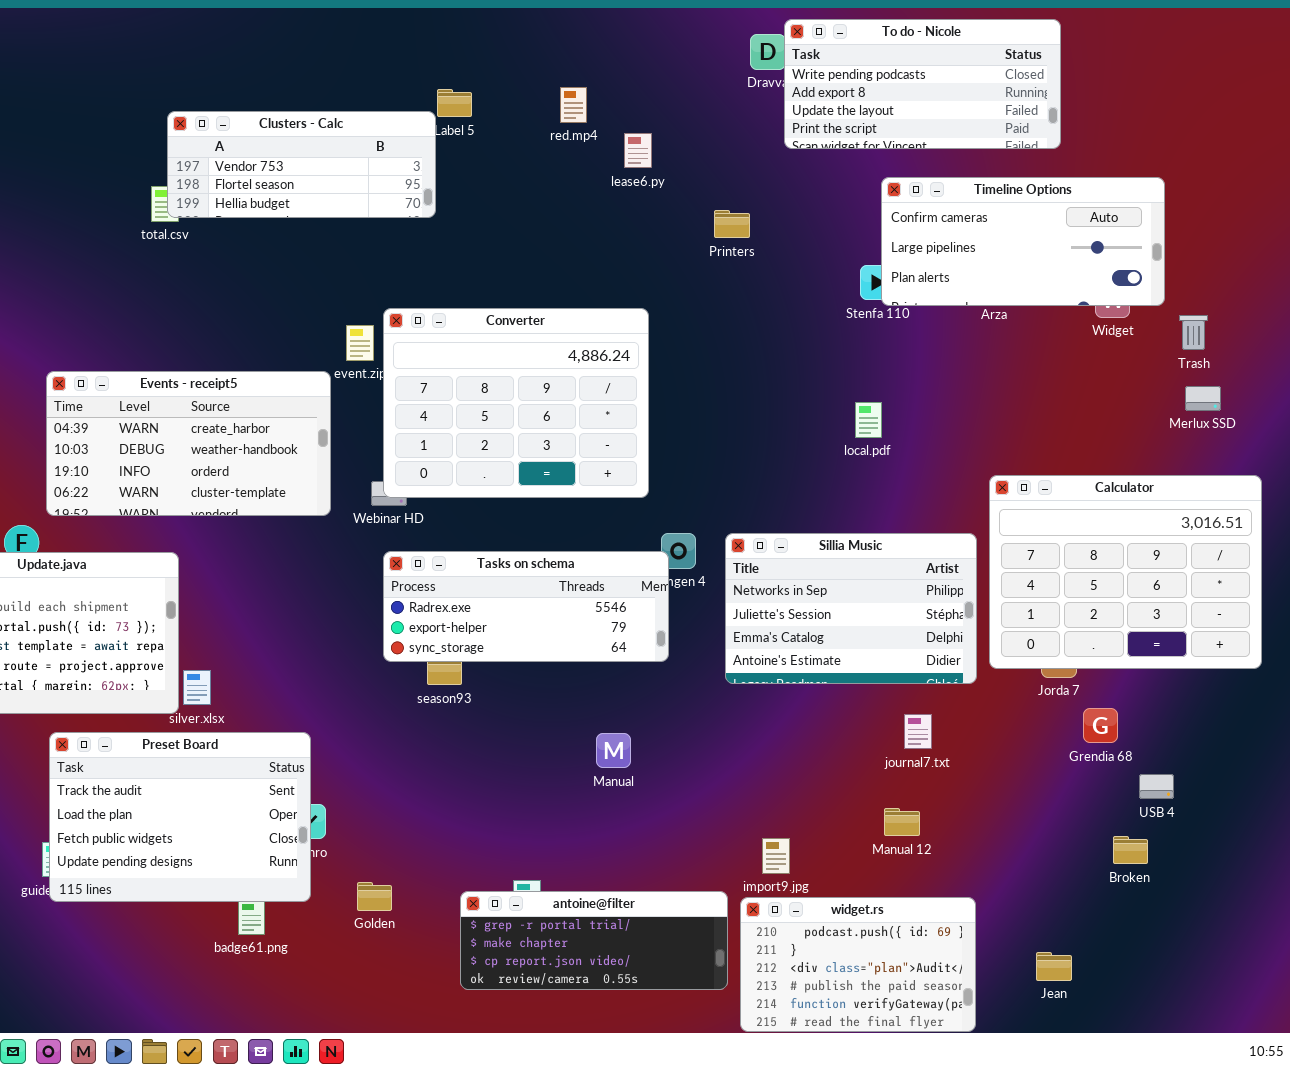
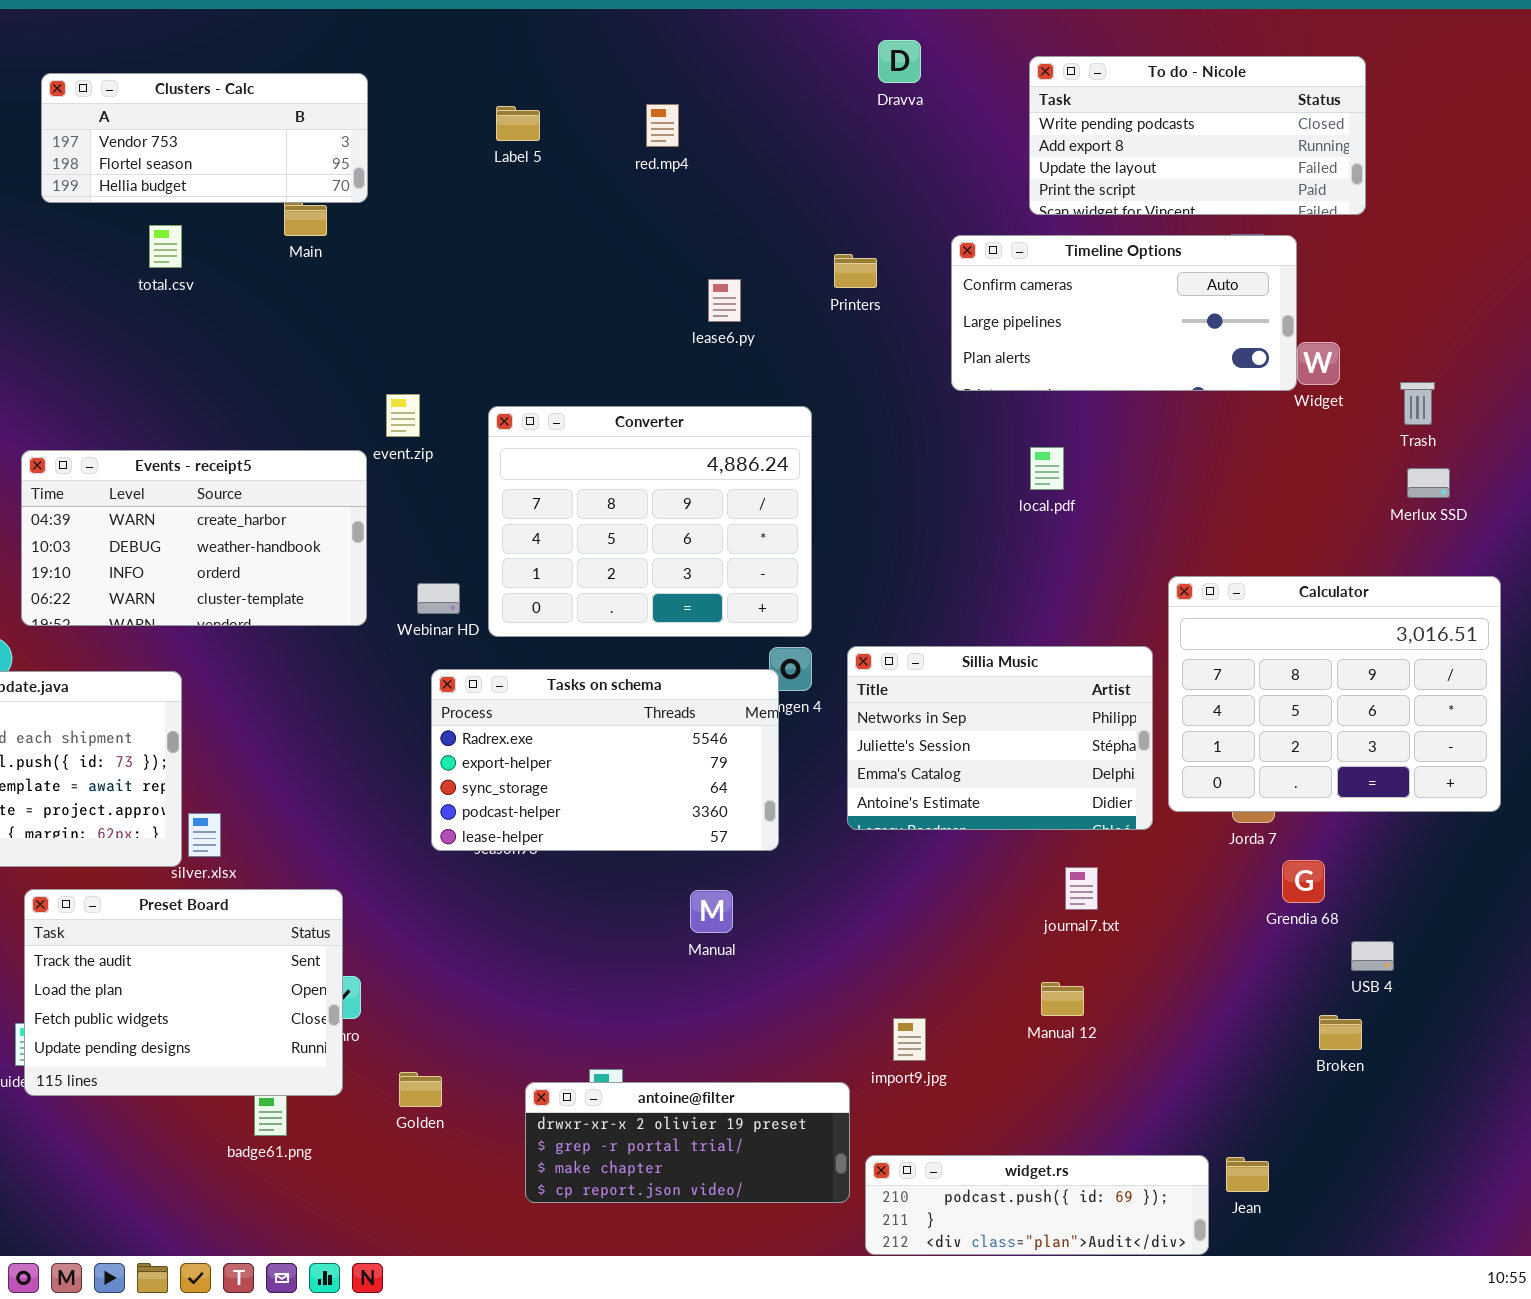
To do - Nicole: [784,19,1061,149] -> [1029,56,1366,215], moved
Clusters - Calc: [167,111,436,218] -> [41,73,368,203], moved
lease6.py: [624,133,652,168] -> [708,279,741,322], moved
Timeline Options: [881,177,1165,306] -> [951,235,1297,391], moved
Converter: [383,308,649,498] -> [488,406,812,637], moved
local.pdf: [855,402,882,438] -> [1030,447,1064,490], moved
Tasks on schema: [383,551,669,662] -> [431,669,779,851], resized
antoine@filter: [460,891,728,990] -> [525,1082,850,1203], scrolled up 1 row
widget.rs: [740,897,976,1032] -> [865,1155,1209,1255], resized

